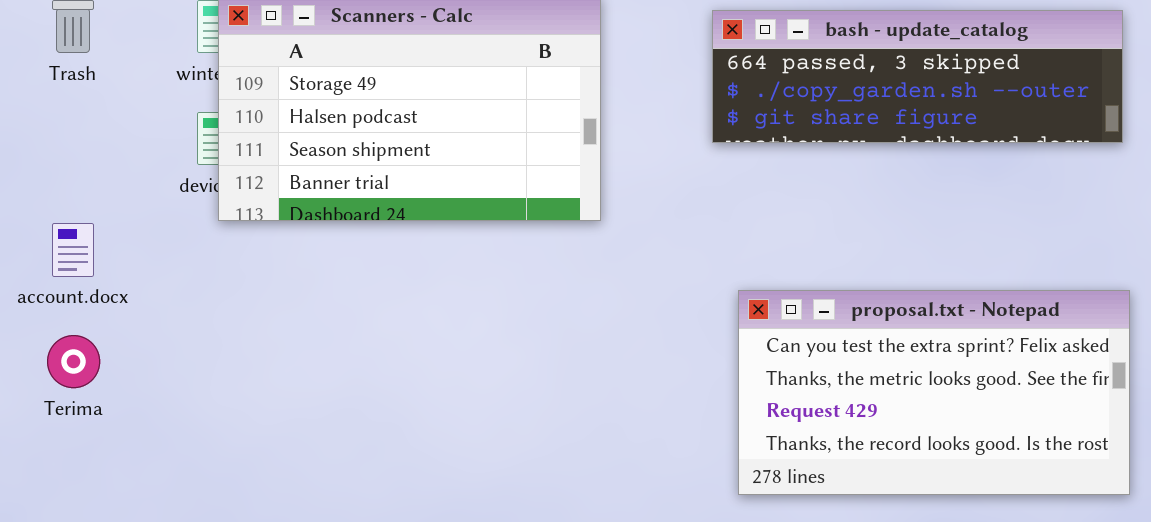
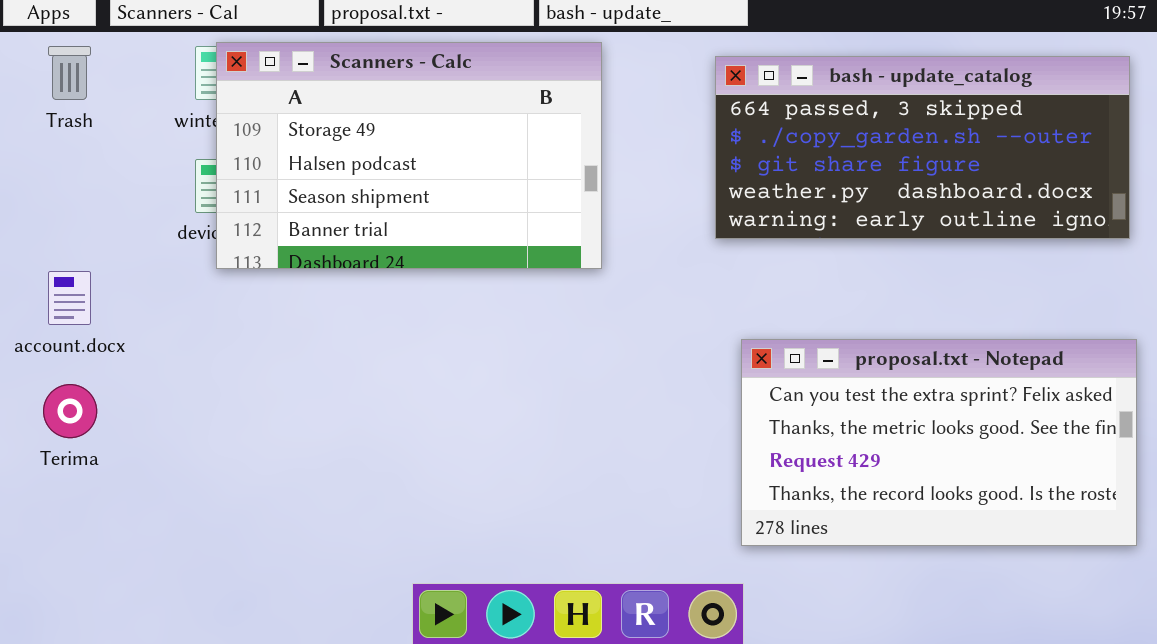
bash - update_catalog: [712,10,1123,143] -> [715,56,1130,239], resized

